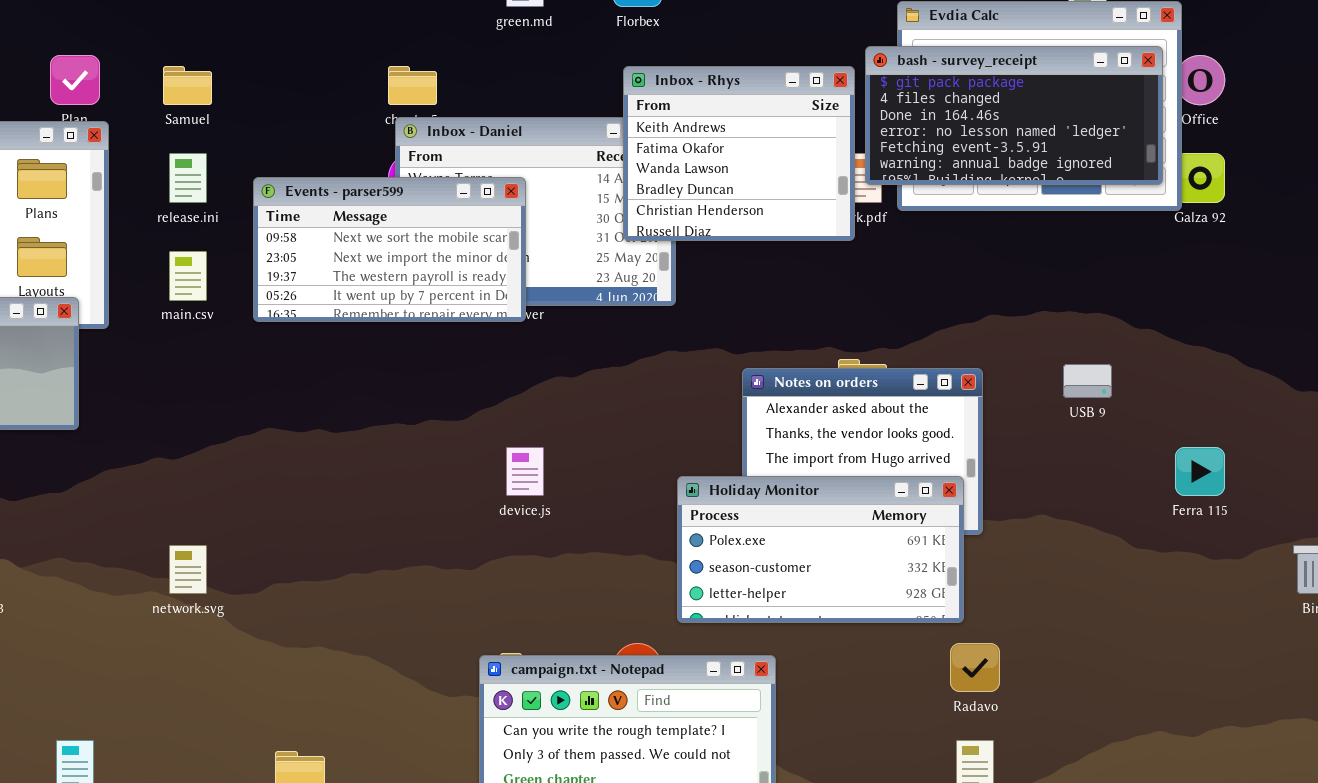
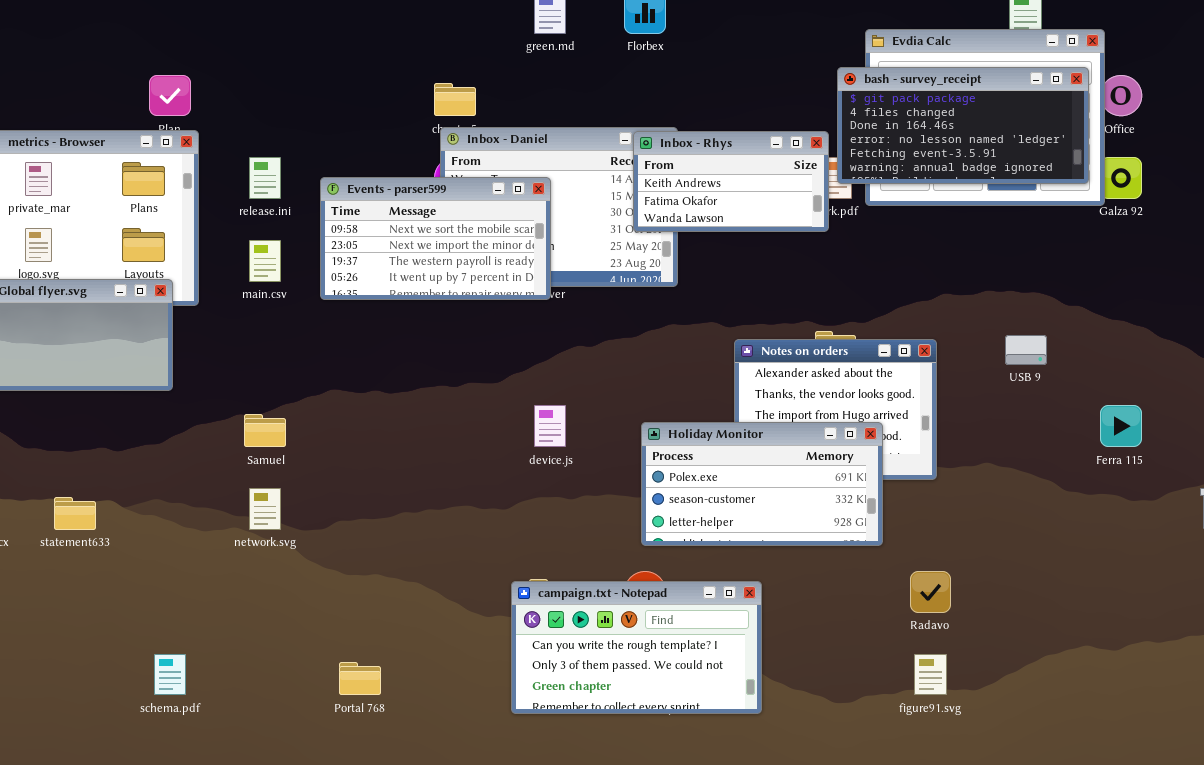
Samuel: [163,66,212,105] -> [244,414,286,447], moved
Inbox - Rhys: [623,66,855,241] -> [633,131,829,232], resized
Holiday Monitor: [677,476,964,623] -> [641,422,883,546], moved

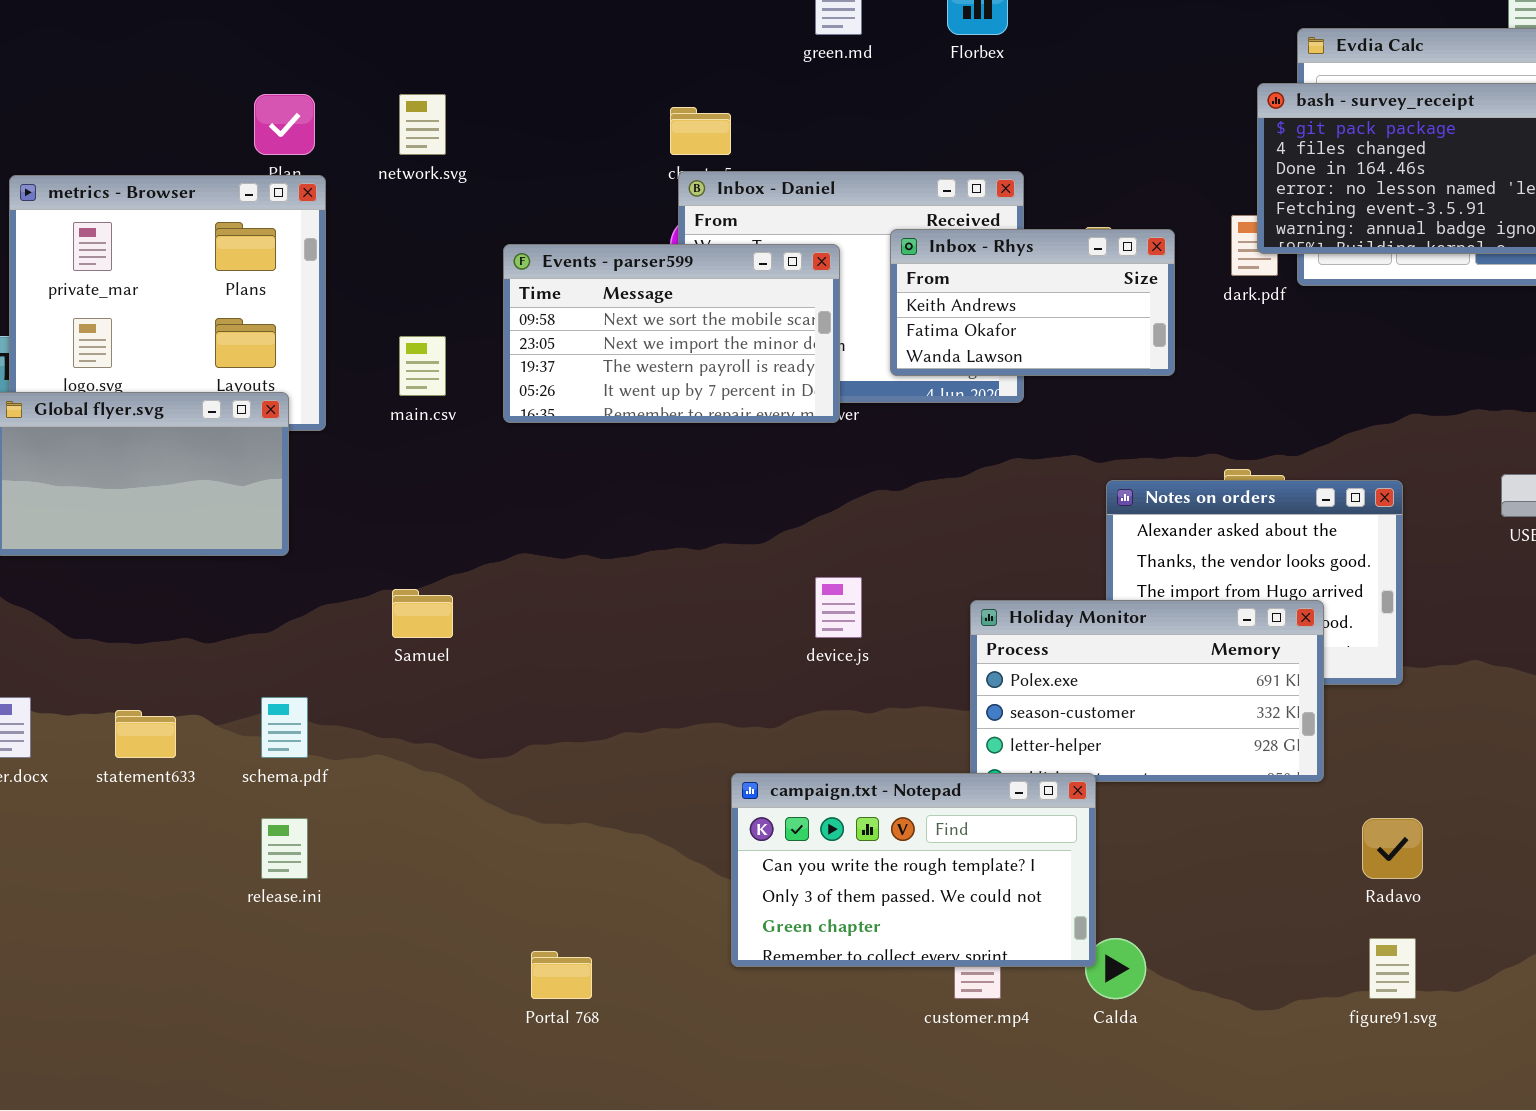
Inbox - Rhys: [633,131,829,232] -> [890,229,1175,376], moved
release.ini: [249,157,281,199] -> [261,818,308,879], moved
network.svg: [249,488,281,530] -> [399,94,446,155], moved
campaign.txt - Notepad: [511,581,762,714] -> [731,773,1096,967], moved
schema.pdf: [154,654,186,695] -> [261,697,308,758], moved

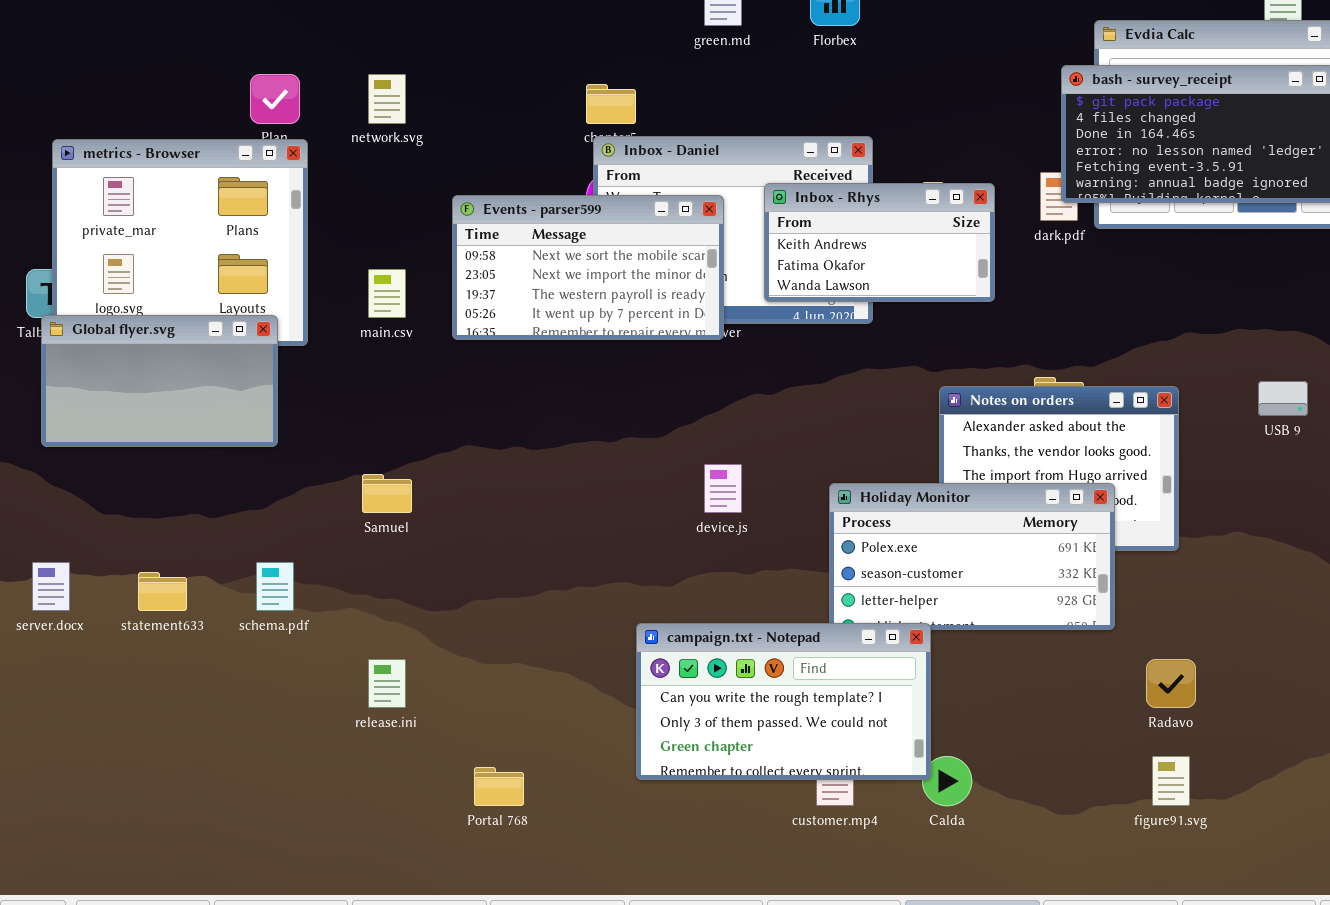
release.ini: [261,818,308,879] -> [368,659,406,708], moved

